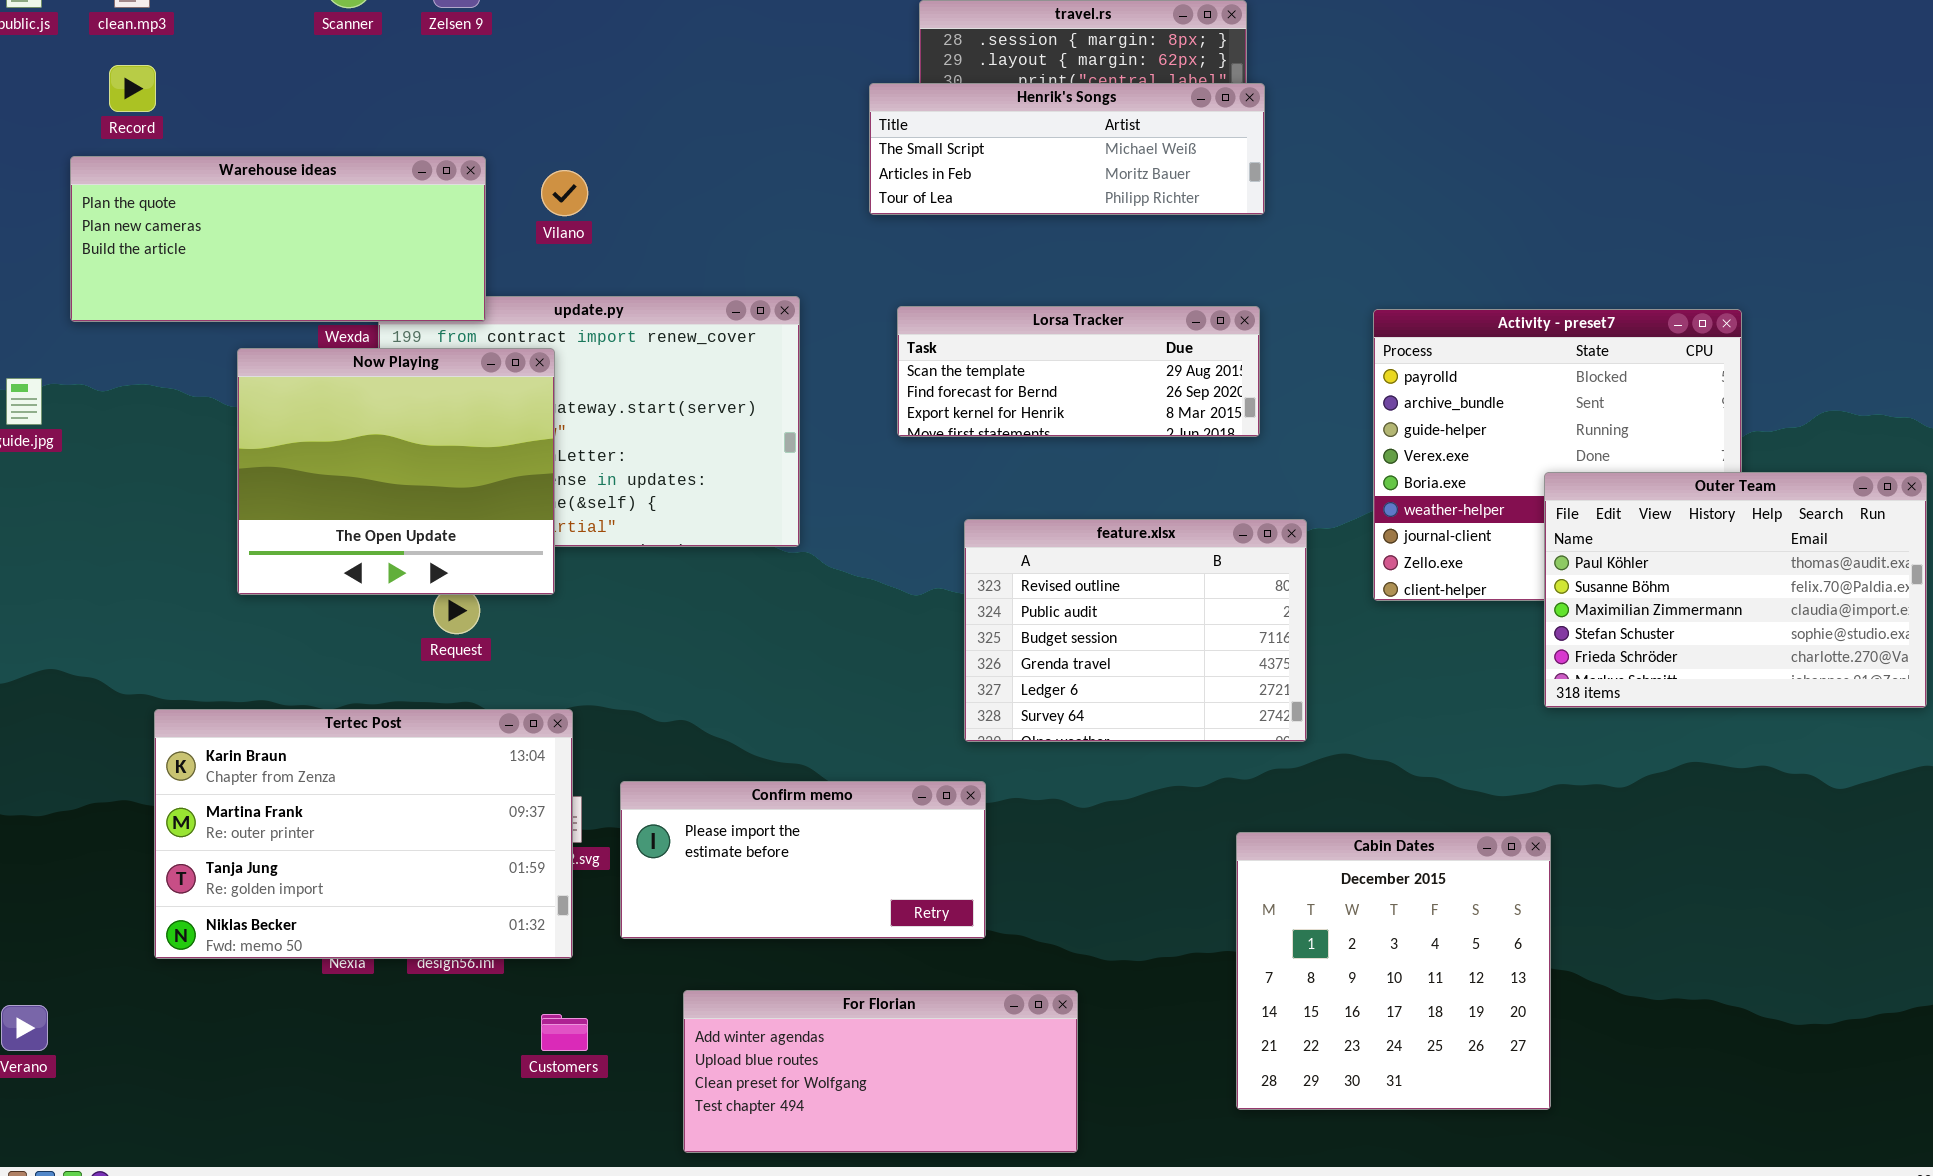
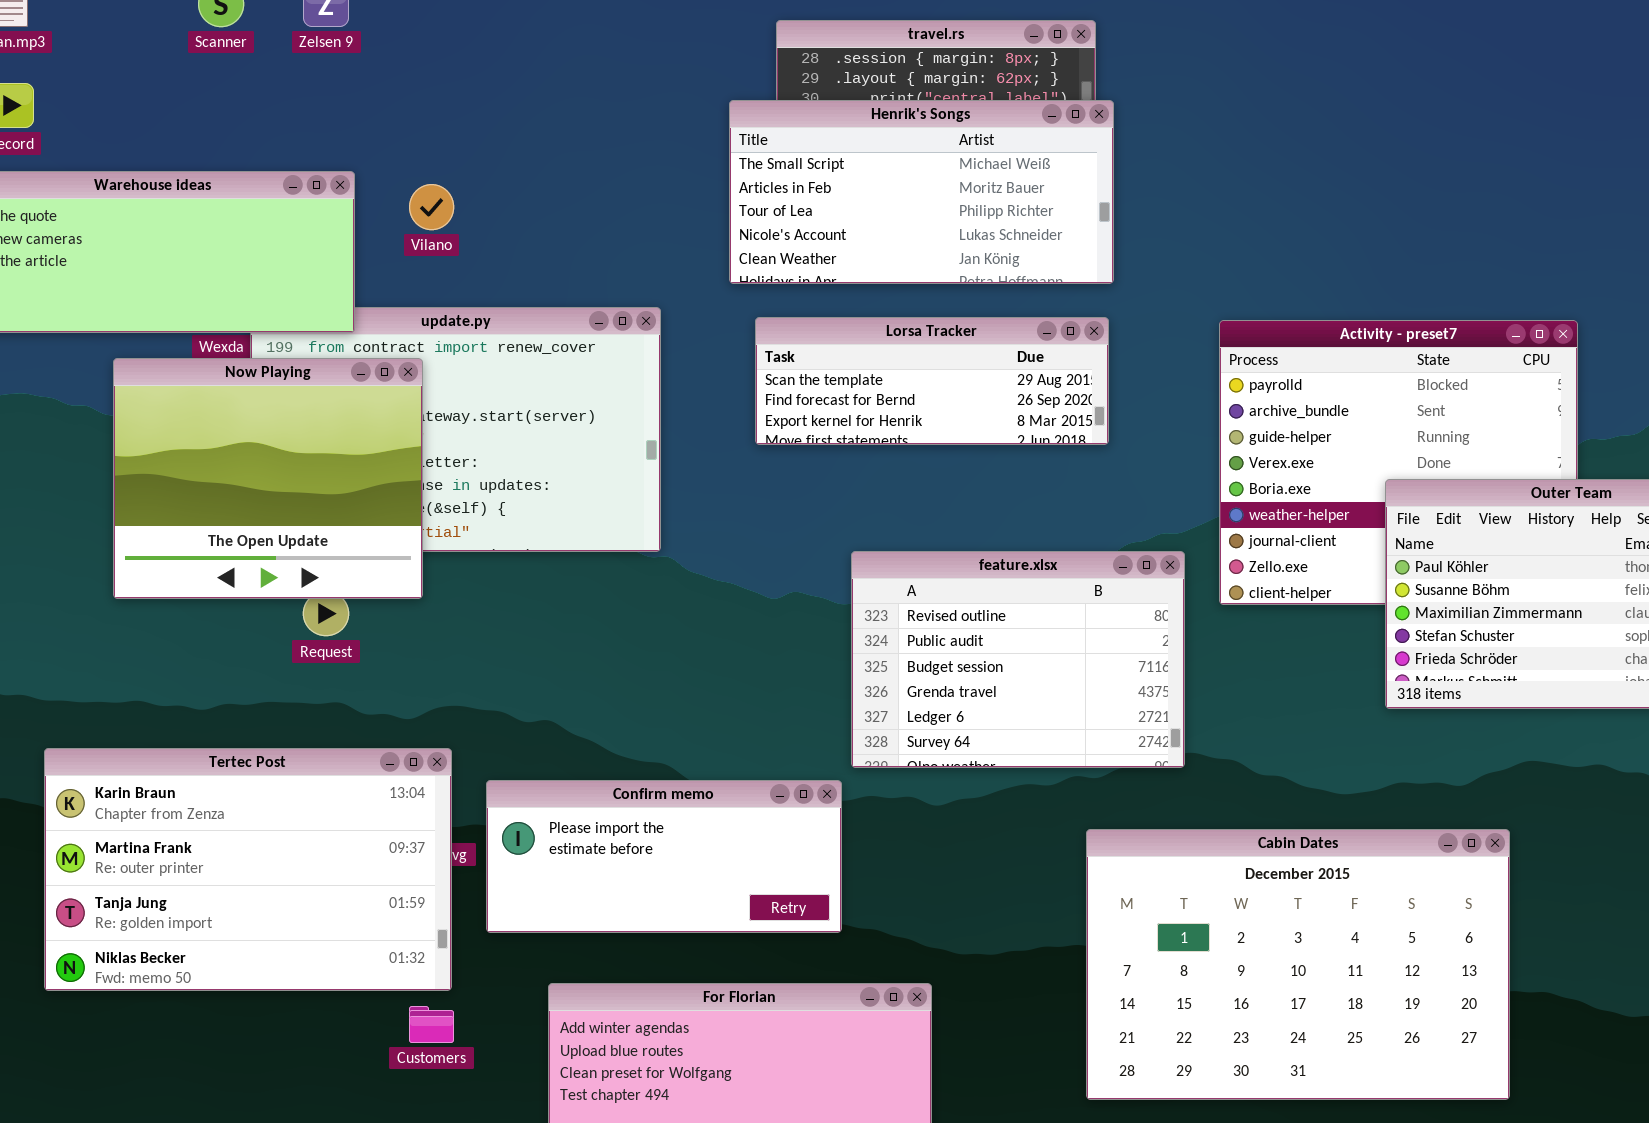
Henrik's Songs: [869,83,1265,215] -> [729,100,1114,284], resized
feature.xlsx: [964,519,1307,742] -> [851,551,1185,768], moved
Tertec Post: [154,709,573,959] -> [44,748,452,991], moved
Cabin Dates: [1236,832,1551,1110] -> [1086,829,1510,1100], resized

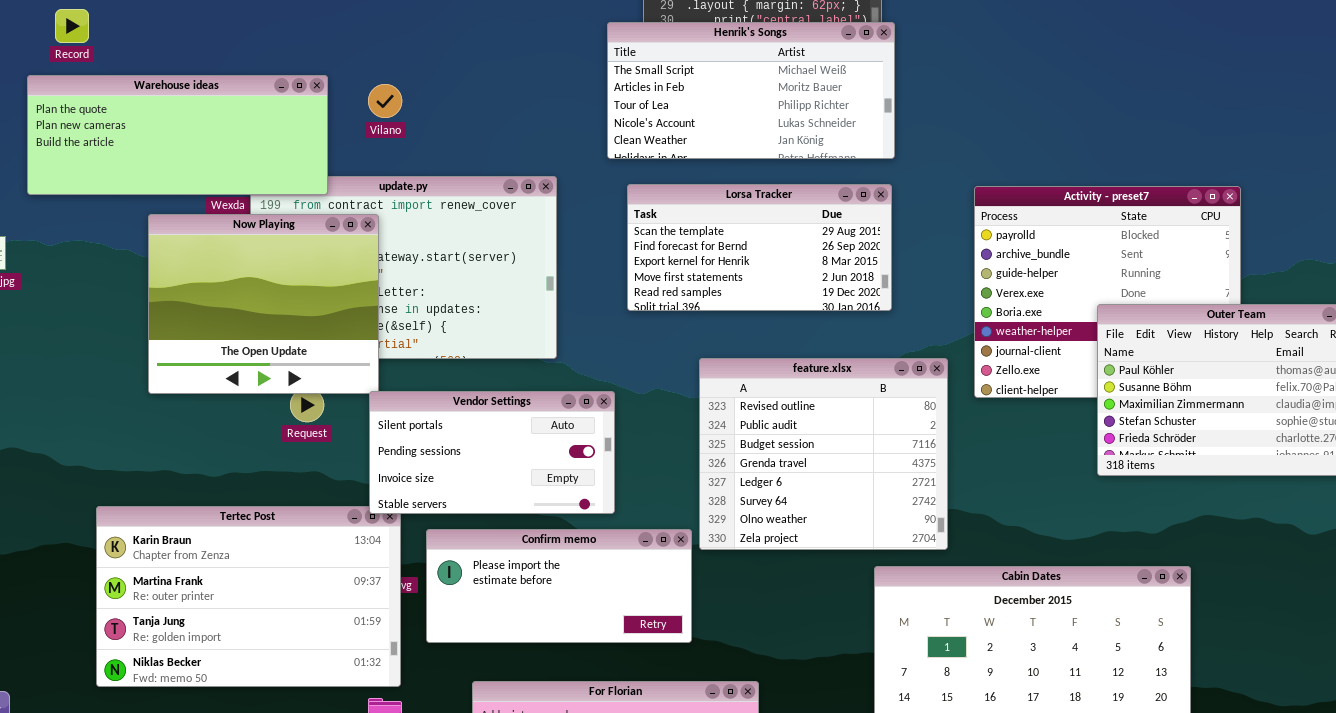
Lorsa Tracker: [755,317,1109,445] -> [627,184,892,311], resized
feature.xlsx: [851,551,1185,768] -> [699,358,948,550], resized
Vendor Settings: none -> [369,391,615,514], opened

